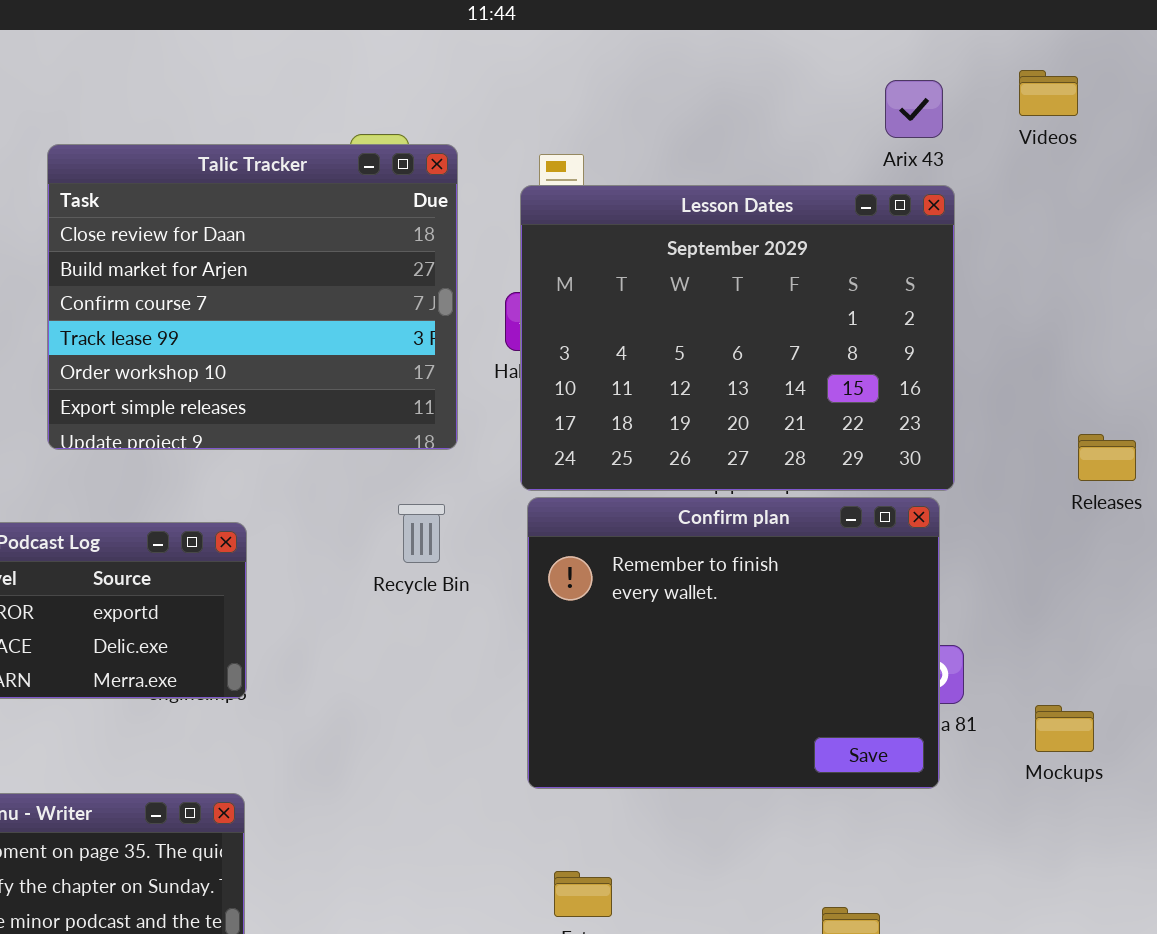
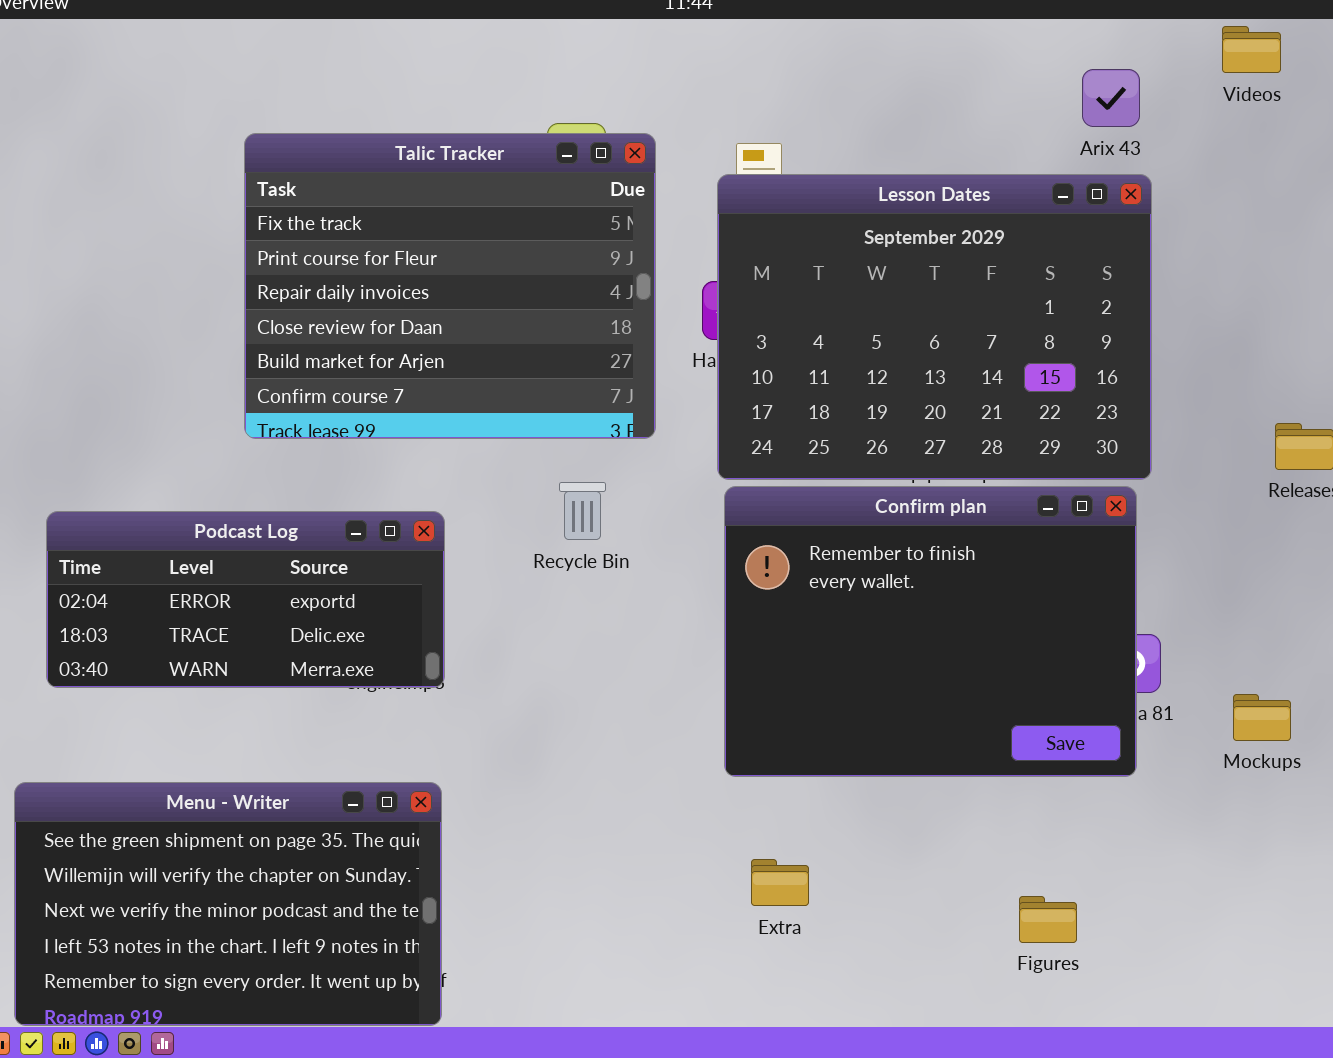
Videos: [1019,70,1078,116] -> [1222,26,1281,73], moved
Talic Tracker: [47,144,458,450] -> [244,133,656,439], scrolled up 3 rows
Recycle Bin: [398,504,445,563] -> [559,482,606,540], moved

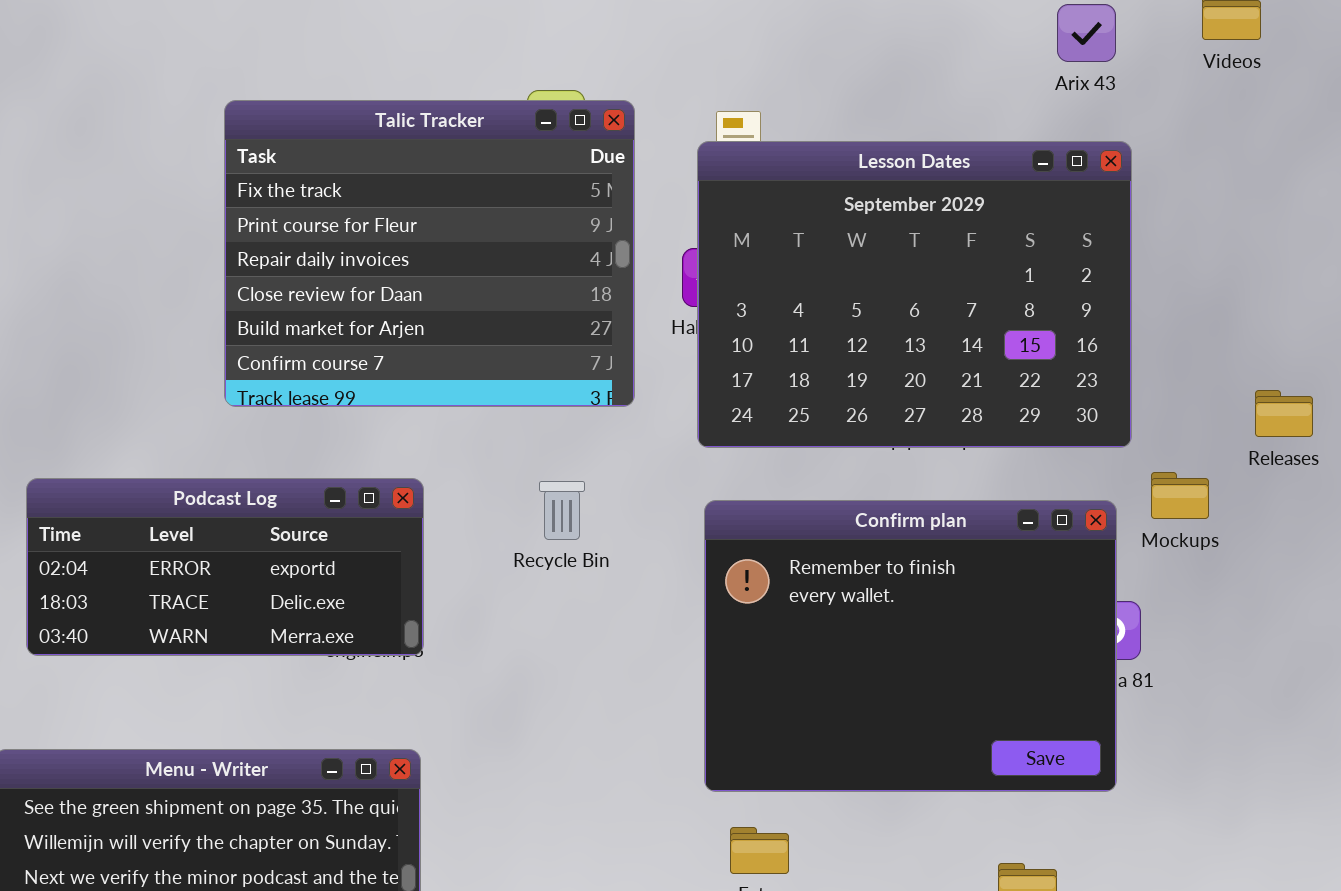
Arix 43: [1082,69,1140,127] -> [1057,4,1116,62], moved
Recycle Bin: [559,482,606,540] -> [539,481,585,540], moved
Confirm plan: [724,486,1137,777] -> [704,500,1117,792], moved
Mockups: [1233,694,1291,741] -> [1151,472,1209,519], moved

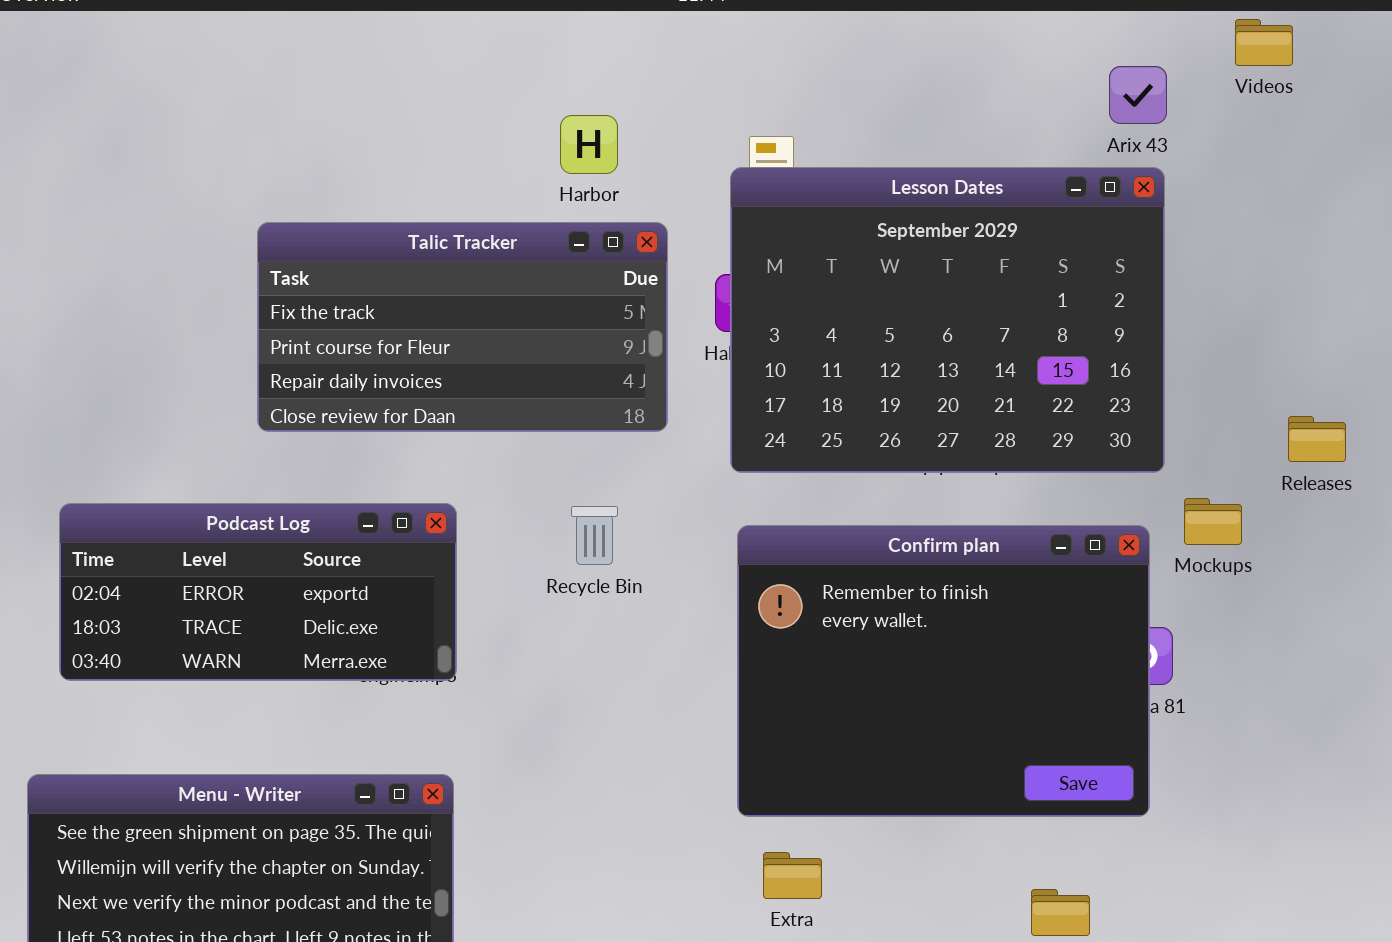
Arix 43: [1057,4,1116,62] -> [1109,66,1167,124], moved
Talic Tracker: [224,100,635,407] -> [257,222,668,432], resized

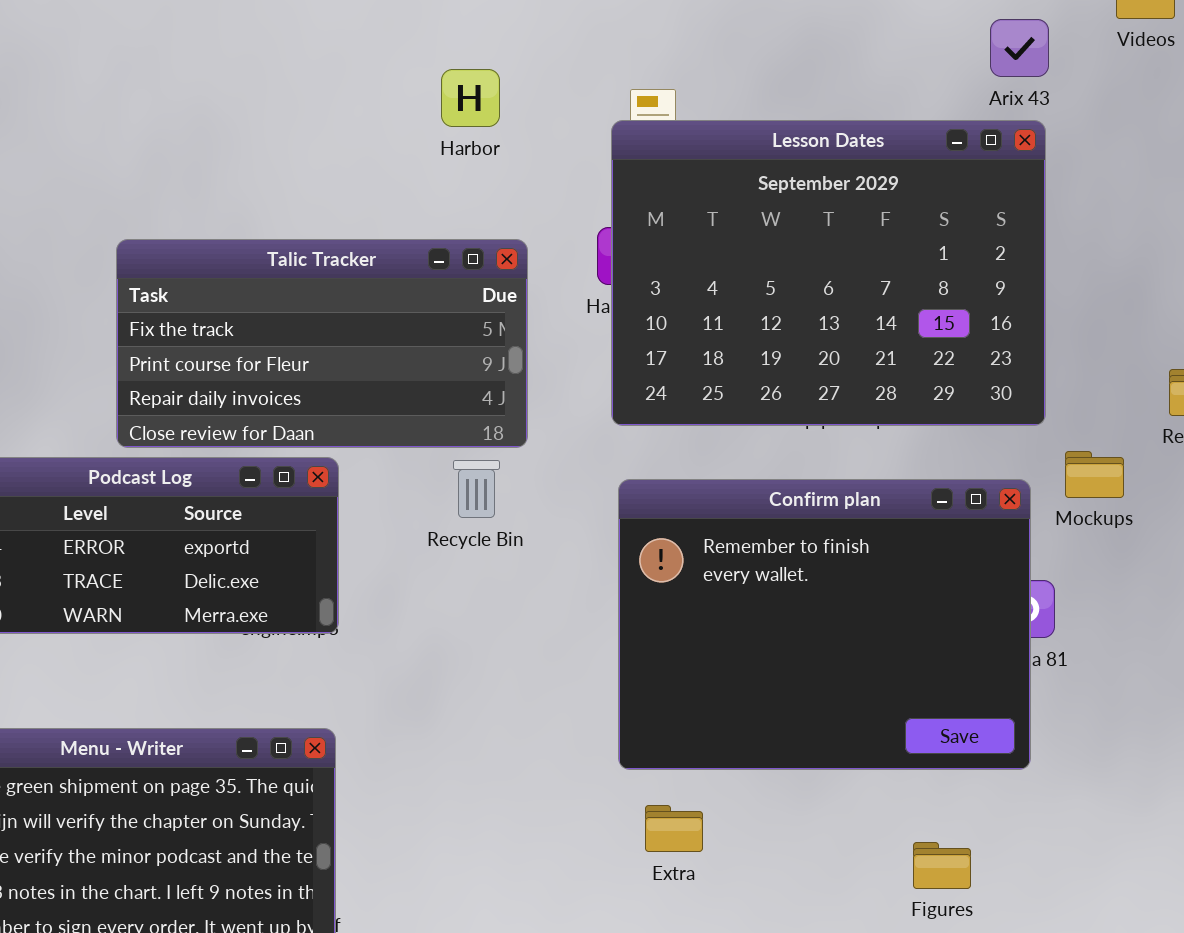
Talic Tracker: [257,222,668,432] -> [116,239,528,448], moved

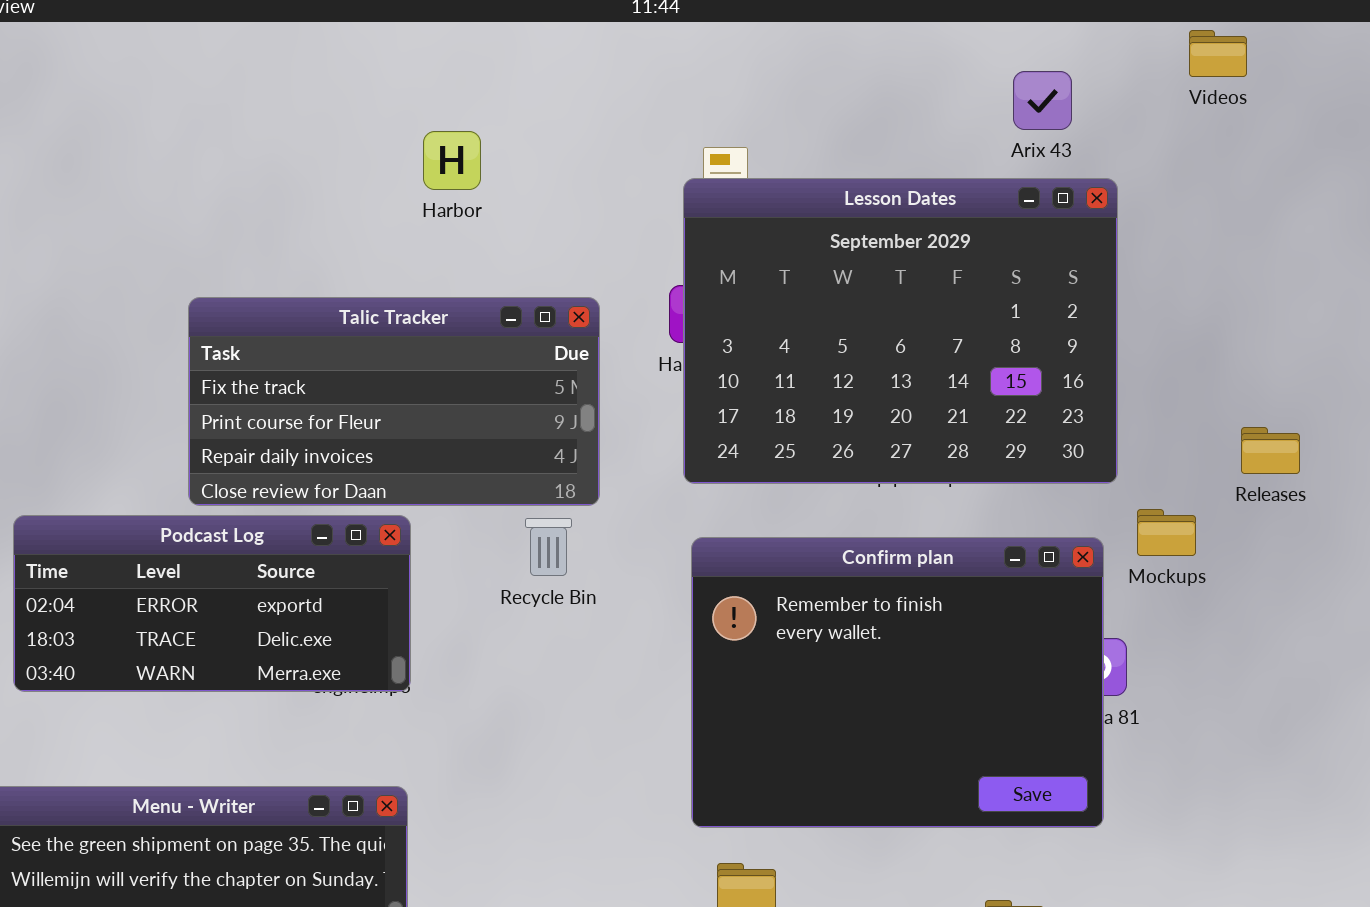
Arix 43: [990,19,1049,77] -> [1013,71,1072,130], moved
Harbor: [441,69,500,127] -> [423,131,481,190], moved

